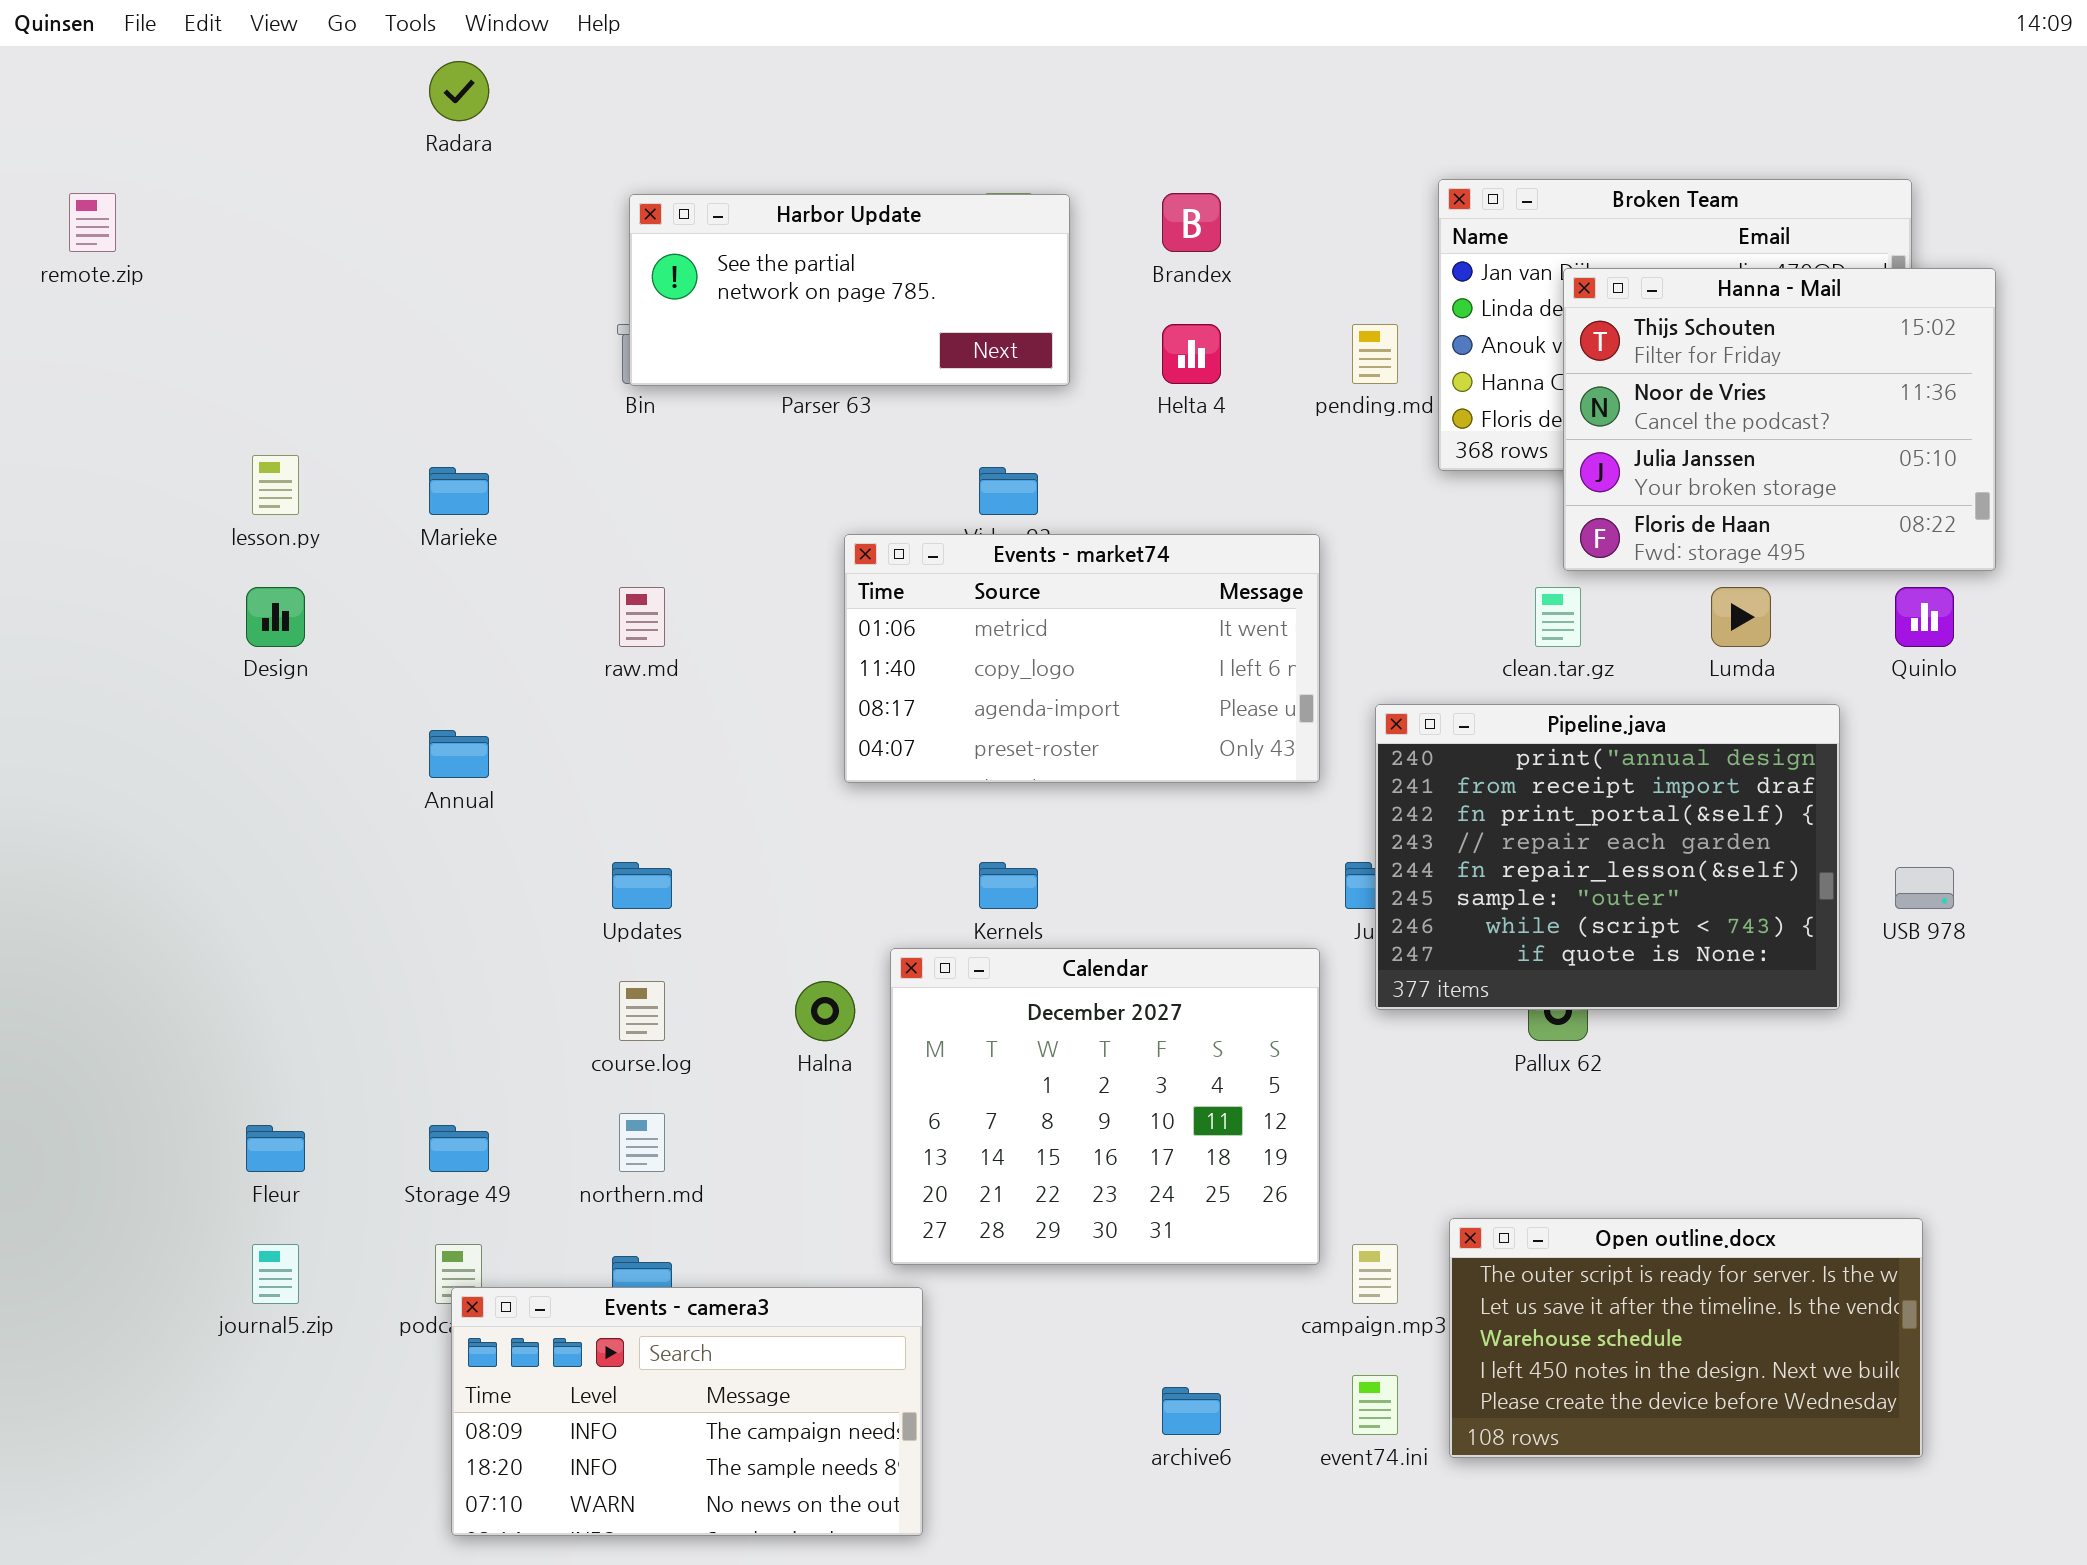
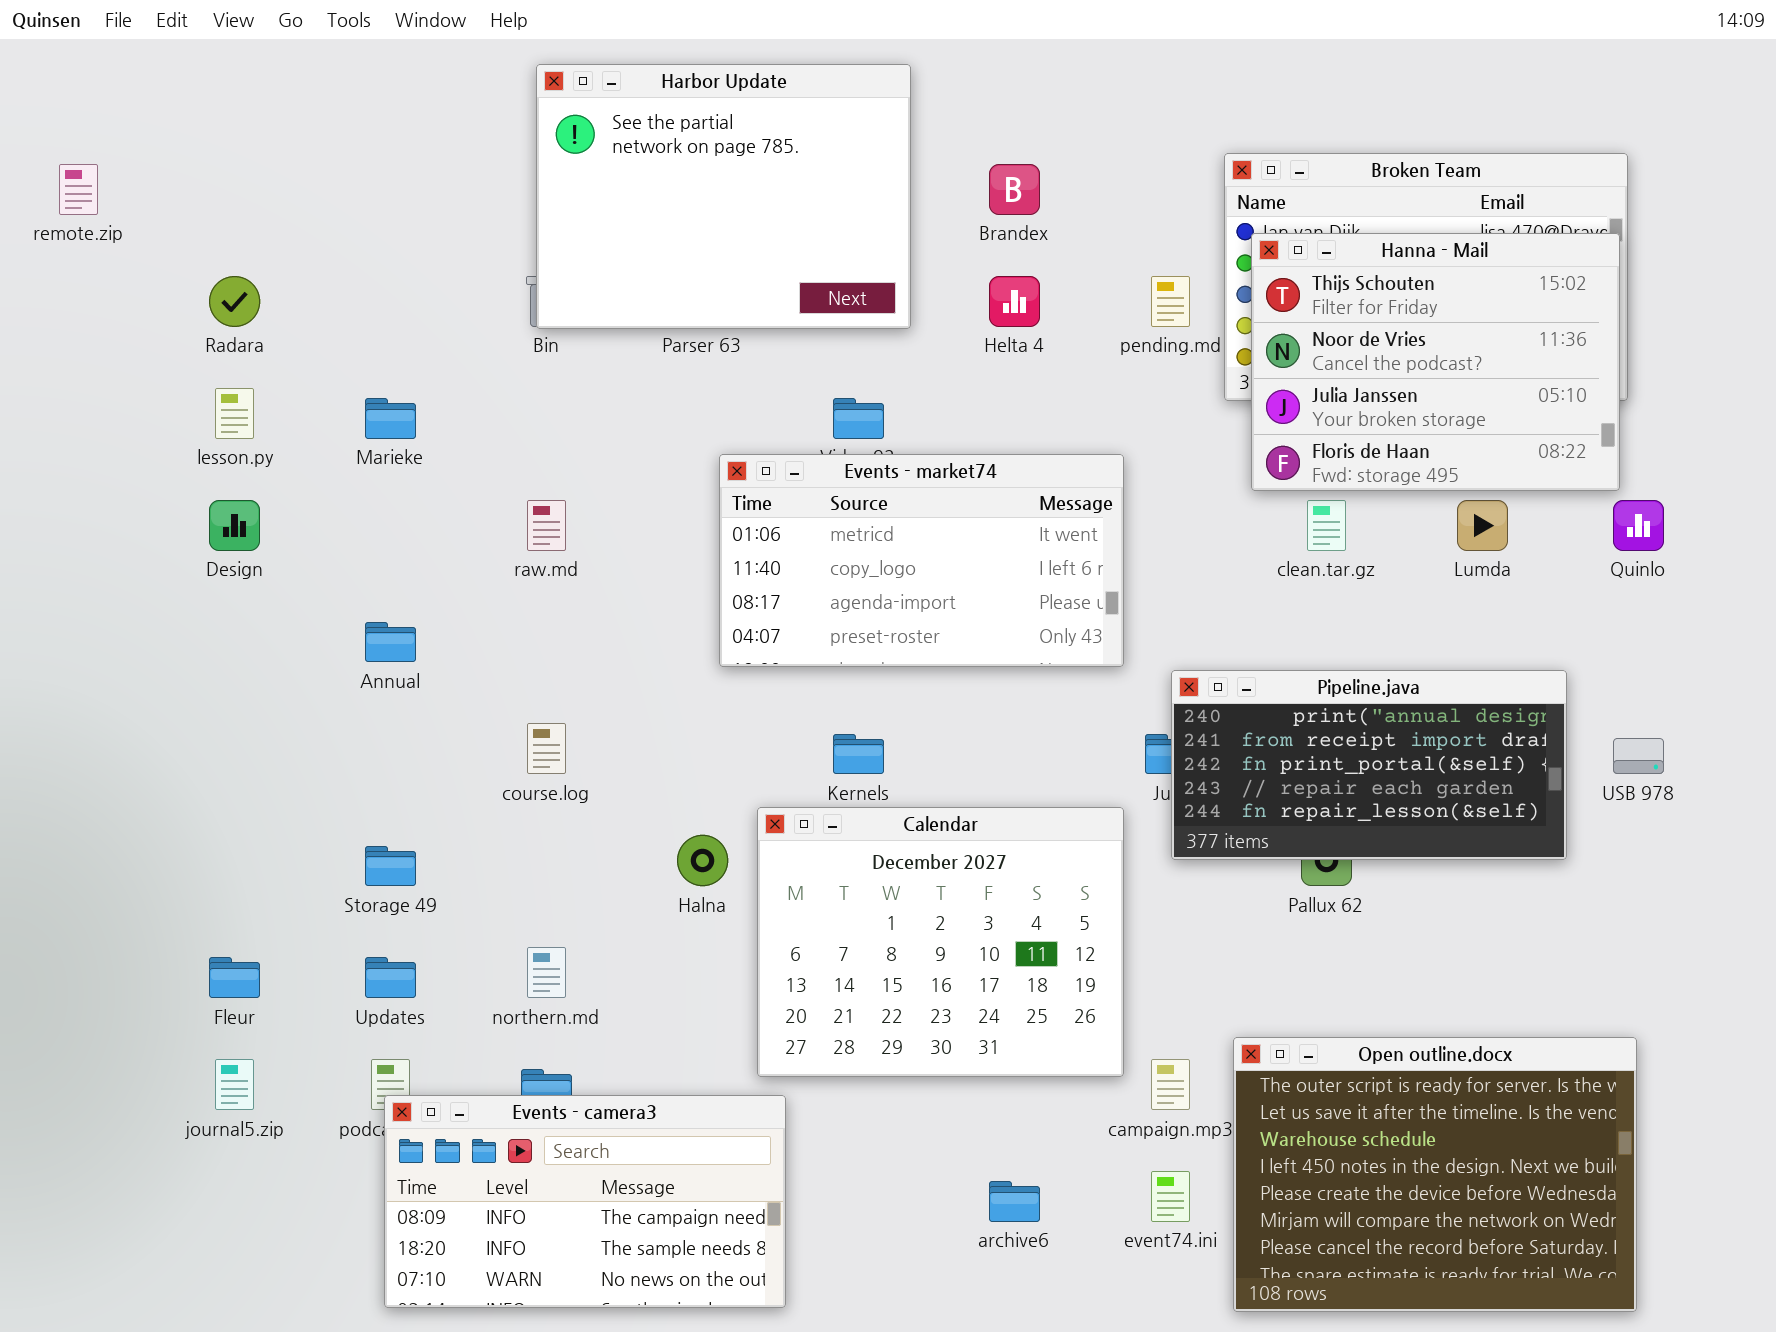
Radara: [429,61,489,121] -> [209,276,260,327], moved
Harbor Update: [629,194,1070,386] -> [536,64,911,329], resized
Hanna - Mail: [1563,268,1996,571] -> [1251,233,1620,491], moved
Pipeline.java: [1375,704,1840,1010] -> [1171,670,1567,860], resized
Updates: [612,862,672,909] -> [365,957,416,998], moved
course.log: [619,981,665,1041] -> [527,723,566,774], moved
Storage 49: [429,1125,489,1172] -> [365,846,416,886], moved
Open outline.docx: [1449,1218,1923,1458] -> [1233,1037,1637,1312], resized

